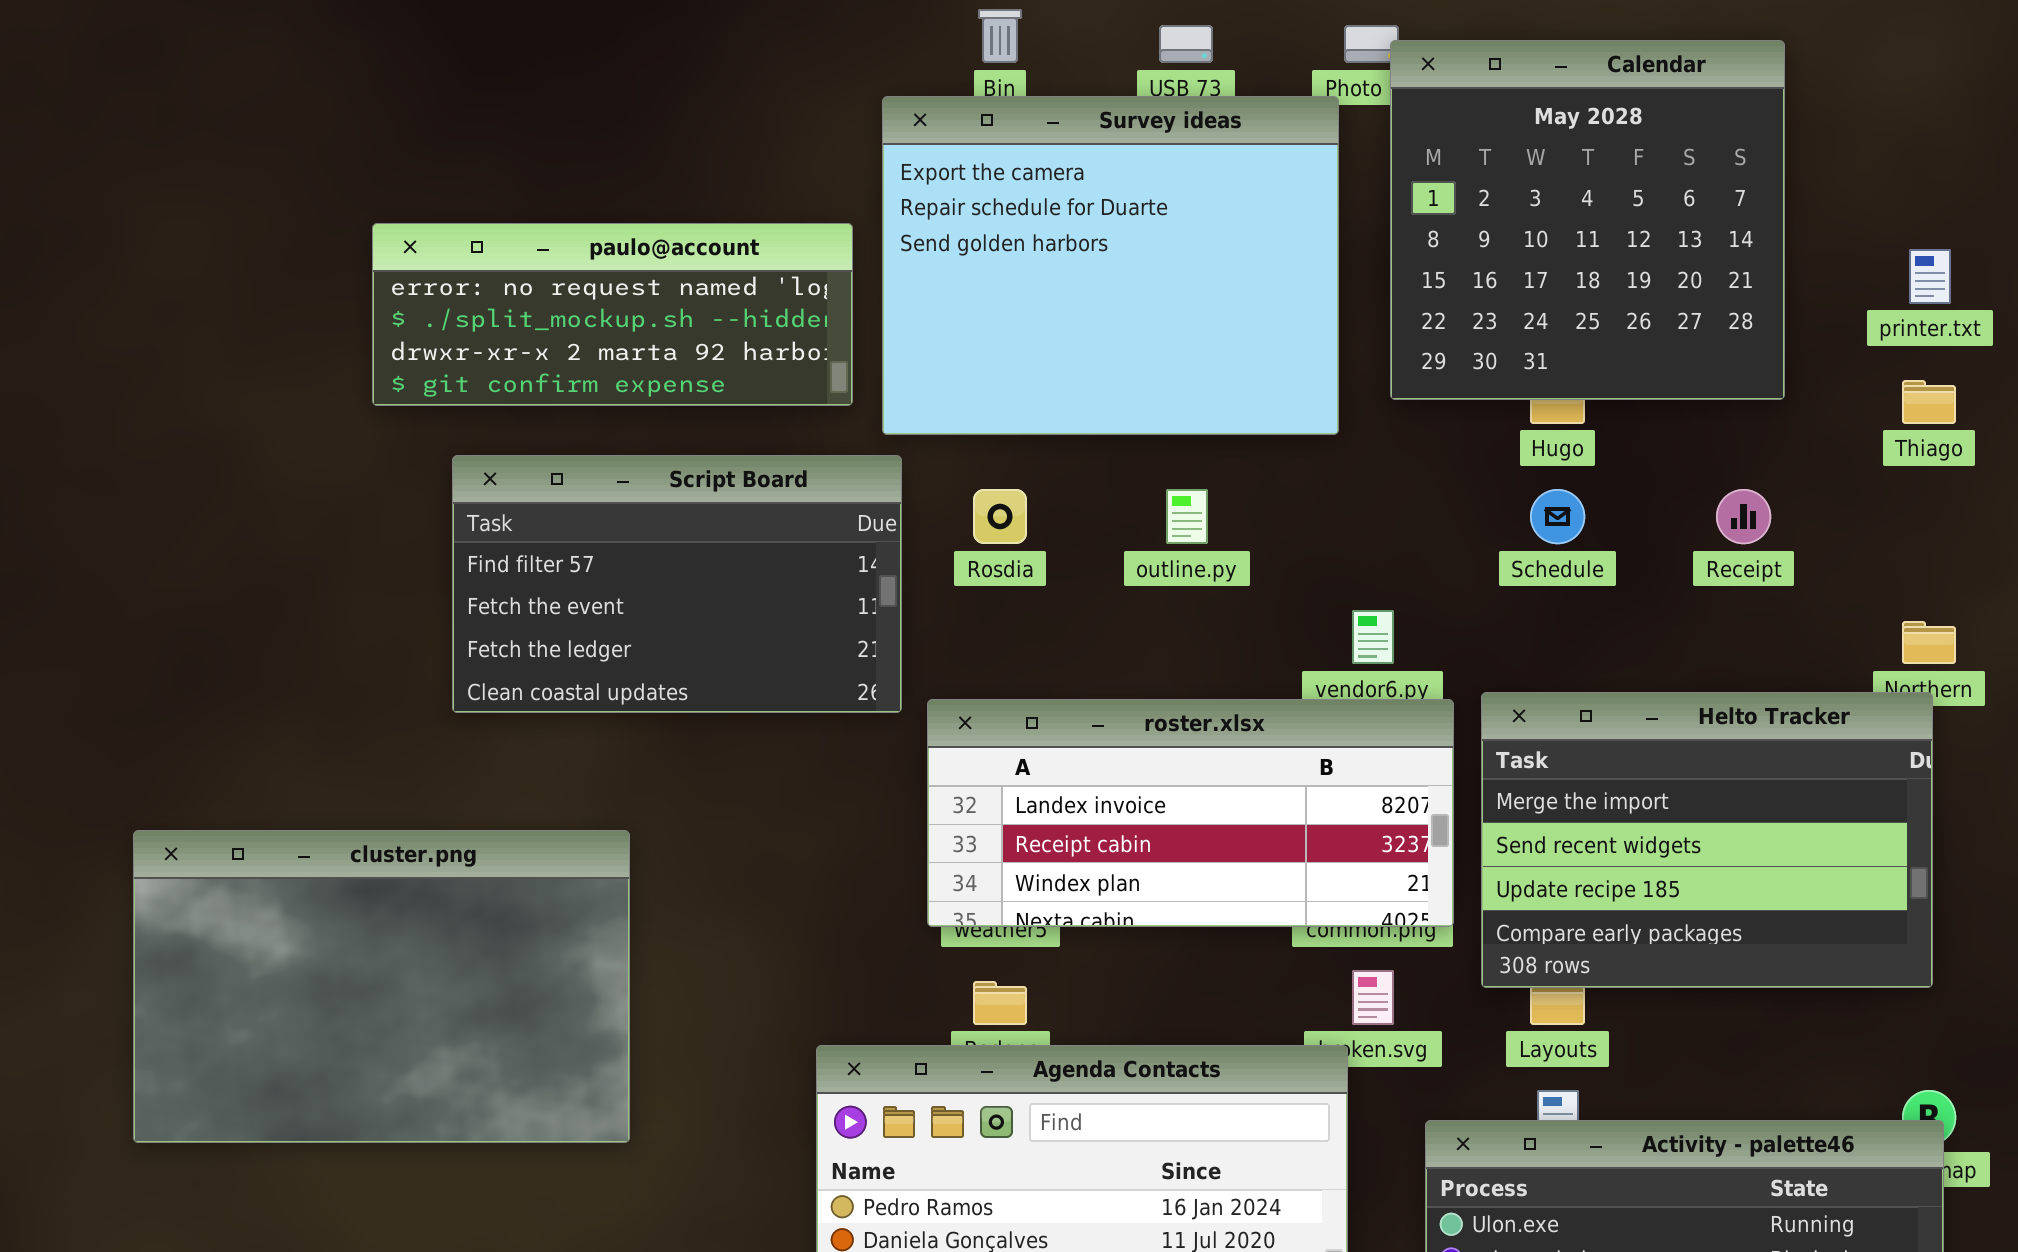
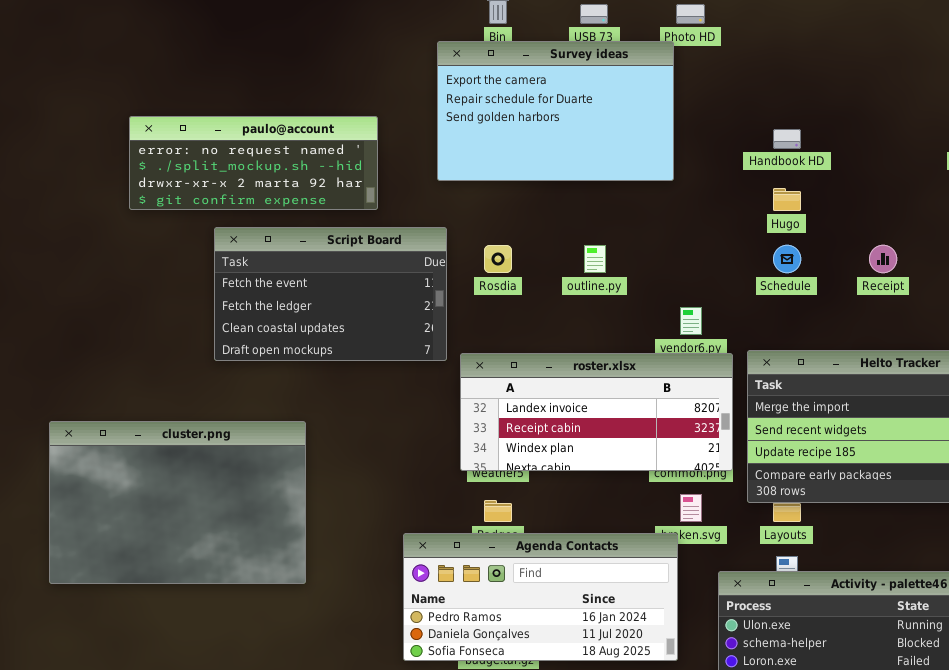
Calendar: [1390,40,1785,400] -> none, closed
Survey ideas: [882,96,1339,435] -> [437,41,674,181], resized
paulo@account: [372,223,853,406] -> [129,116,378,210], moved
Script Board: [452,455,902,713] -> [214,227,447,361], scrolled down 1 row

